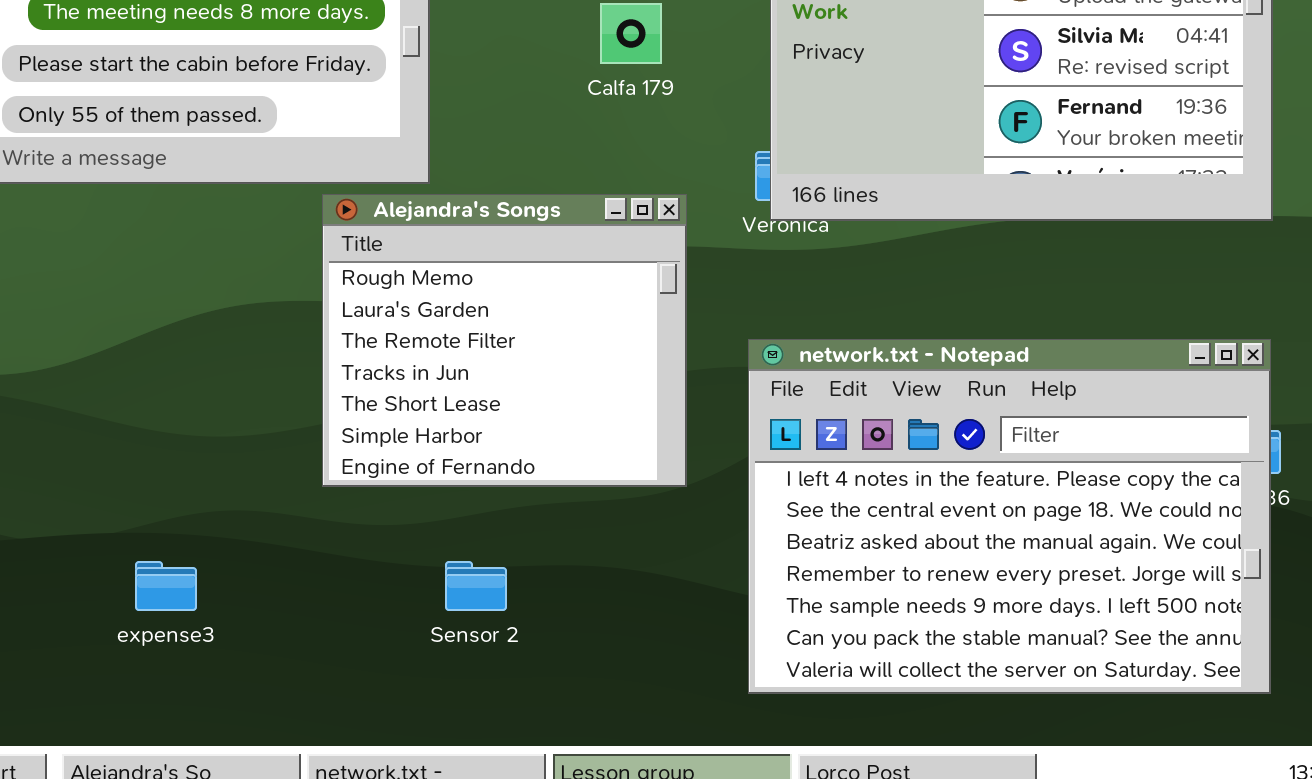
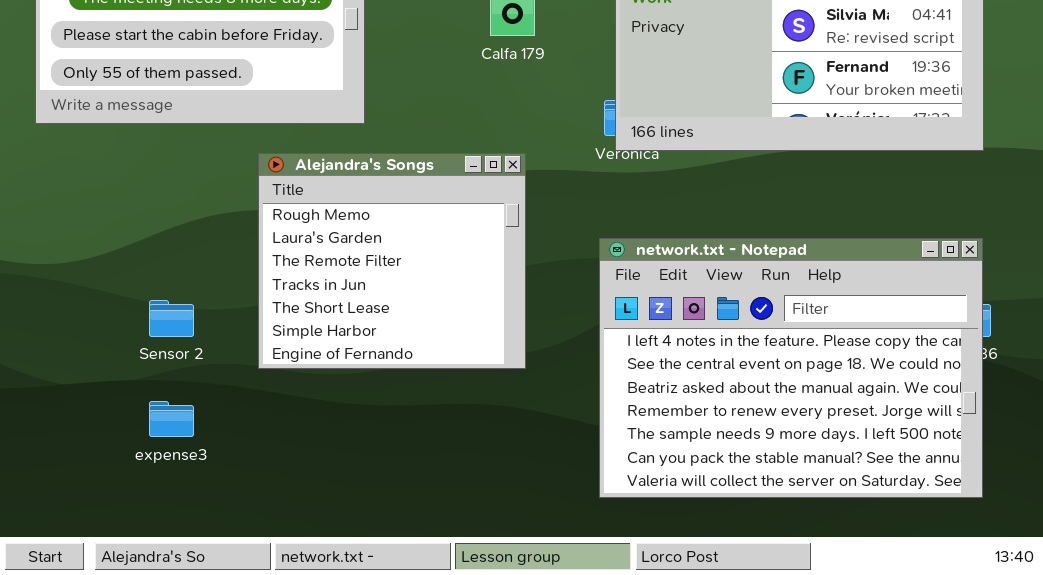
Alejandra's Songs: [322,194,687,487] -> [258,153,526,369], moved
Sensor 2: [445,561,507,611] -> [149,300,194,337], moved

